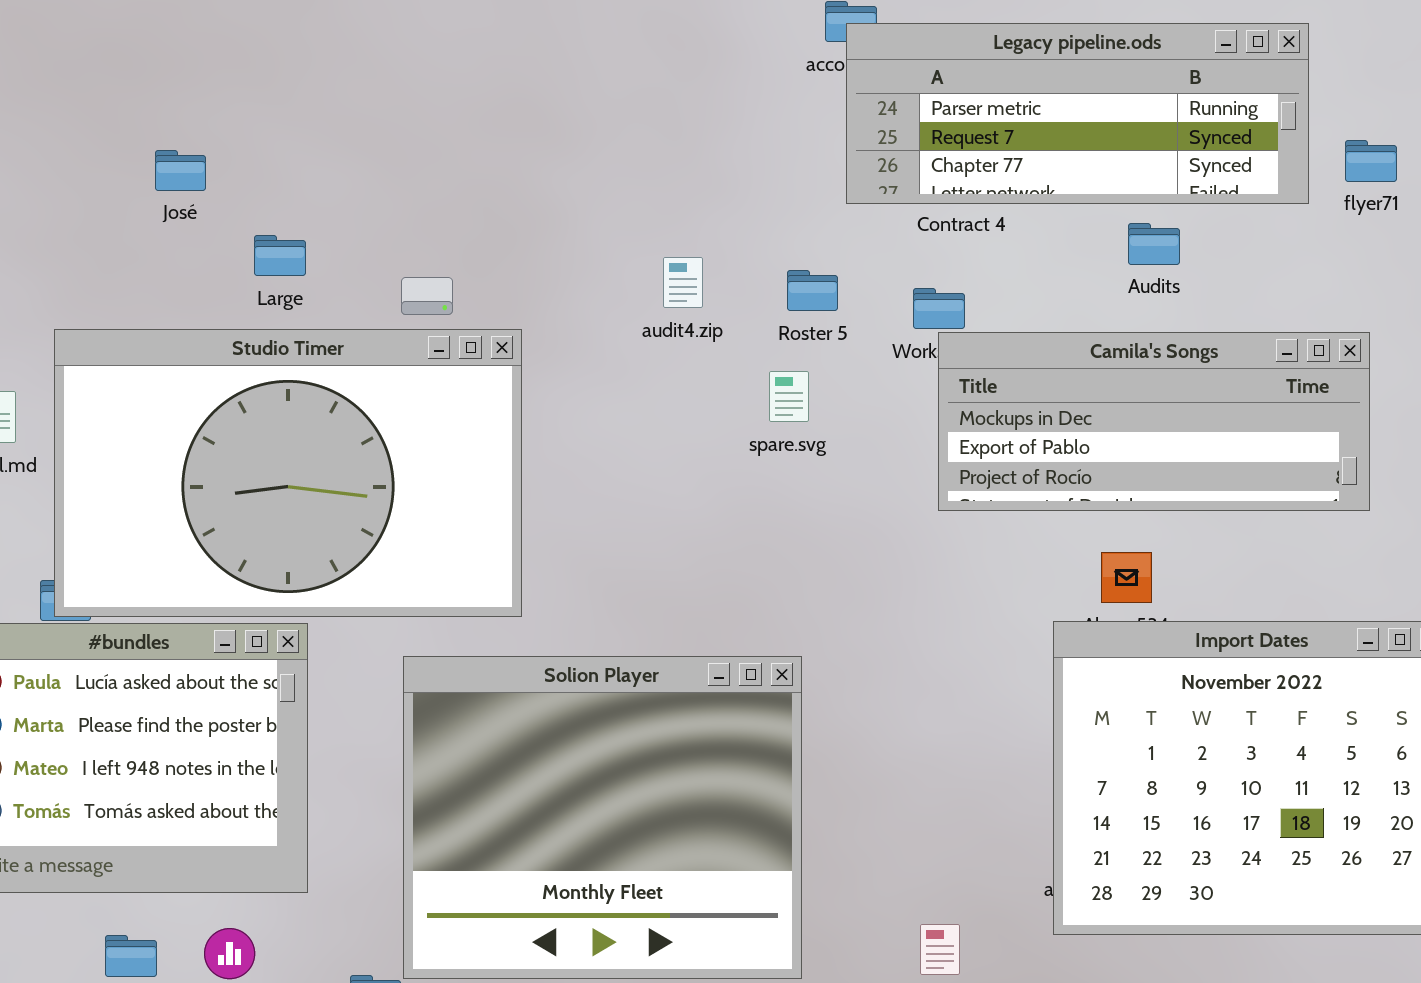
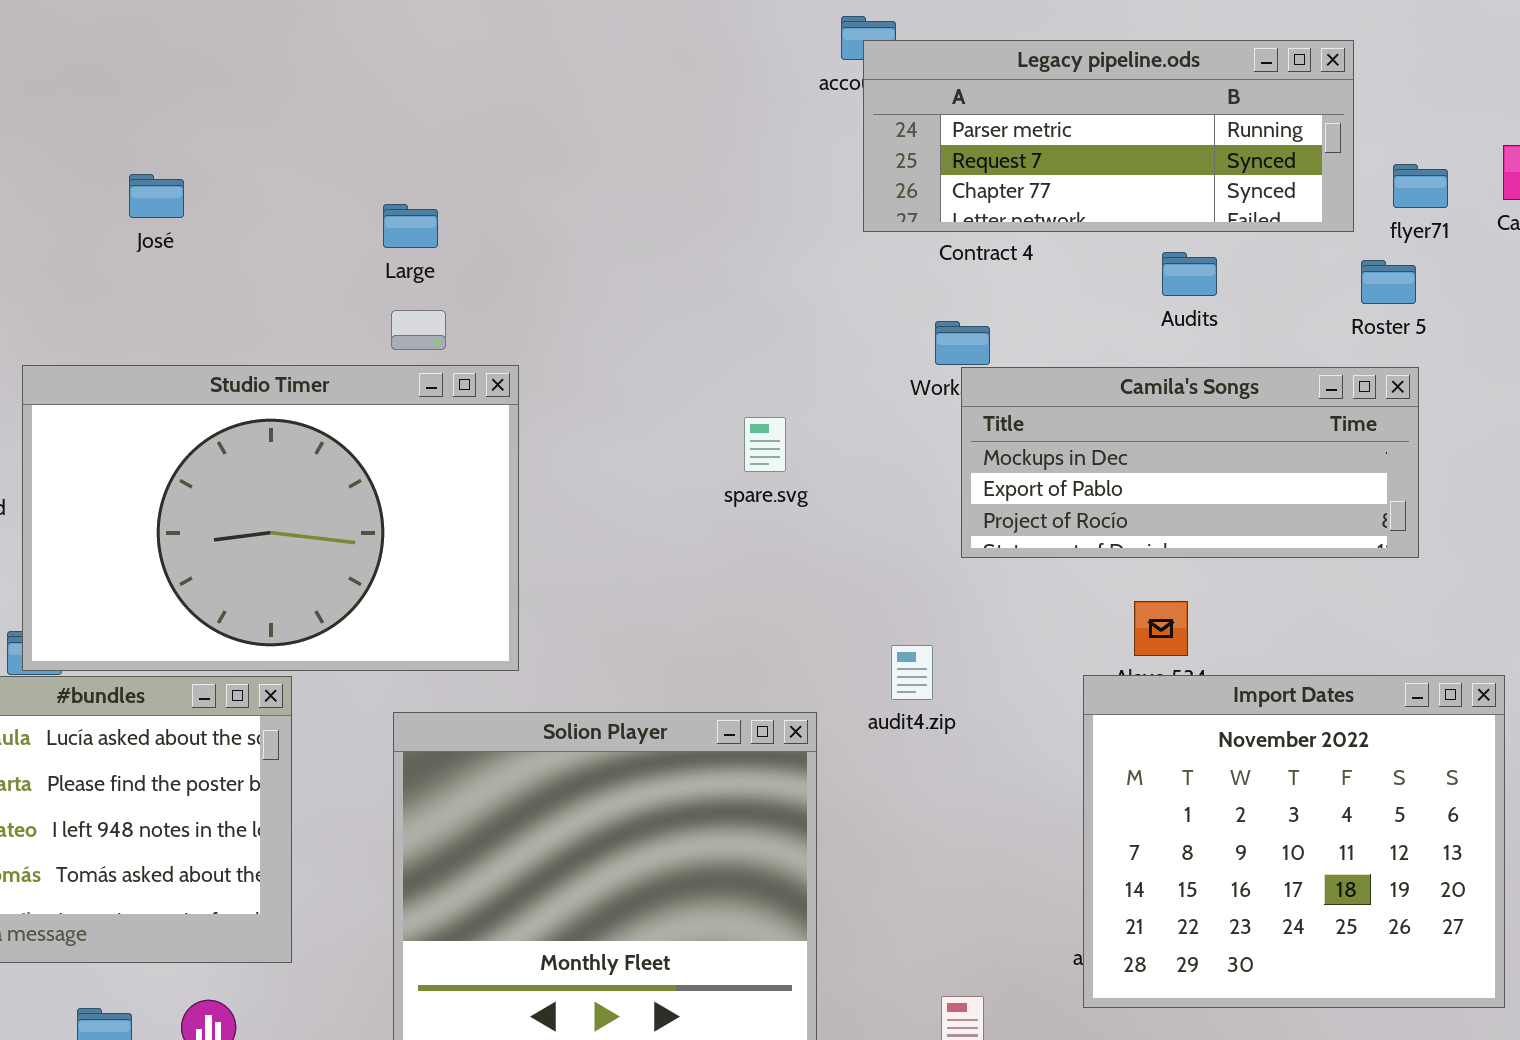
Large: [254,235,306,276] -> [383,204,438,248], moved
audit4.zip: [663,257,703,308] -> [891,645,933,700], moved
Roster 5: [787,270,838,311] -> [1361,260,1416,304], moved
spare.svg: [769,371,809,422] -> [744,417,786,472], moved

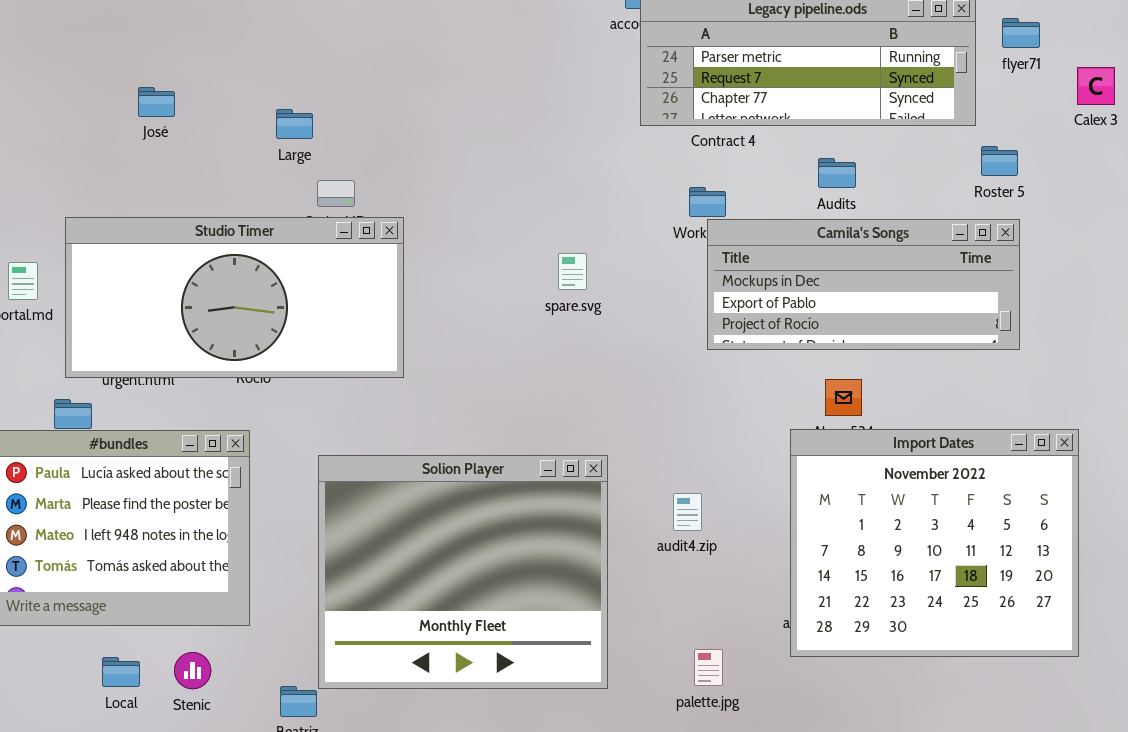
flyer71: [1393,164,1448,208] -> [1002,18,1040,48], moved
Large: [383,204,438,248] -> [276,109,313,139], moved
Audits: [1162,252,1217,296] -> [818,158,856,188], moved
Studio Timer: [22,365,519,671] -> [65,217,404,378], resized
audit4.zip: [891,645,933,700] -> [673,493,702,531], moved

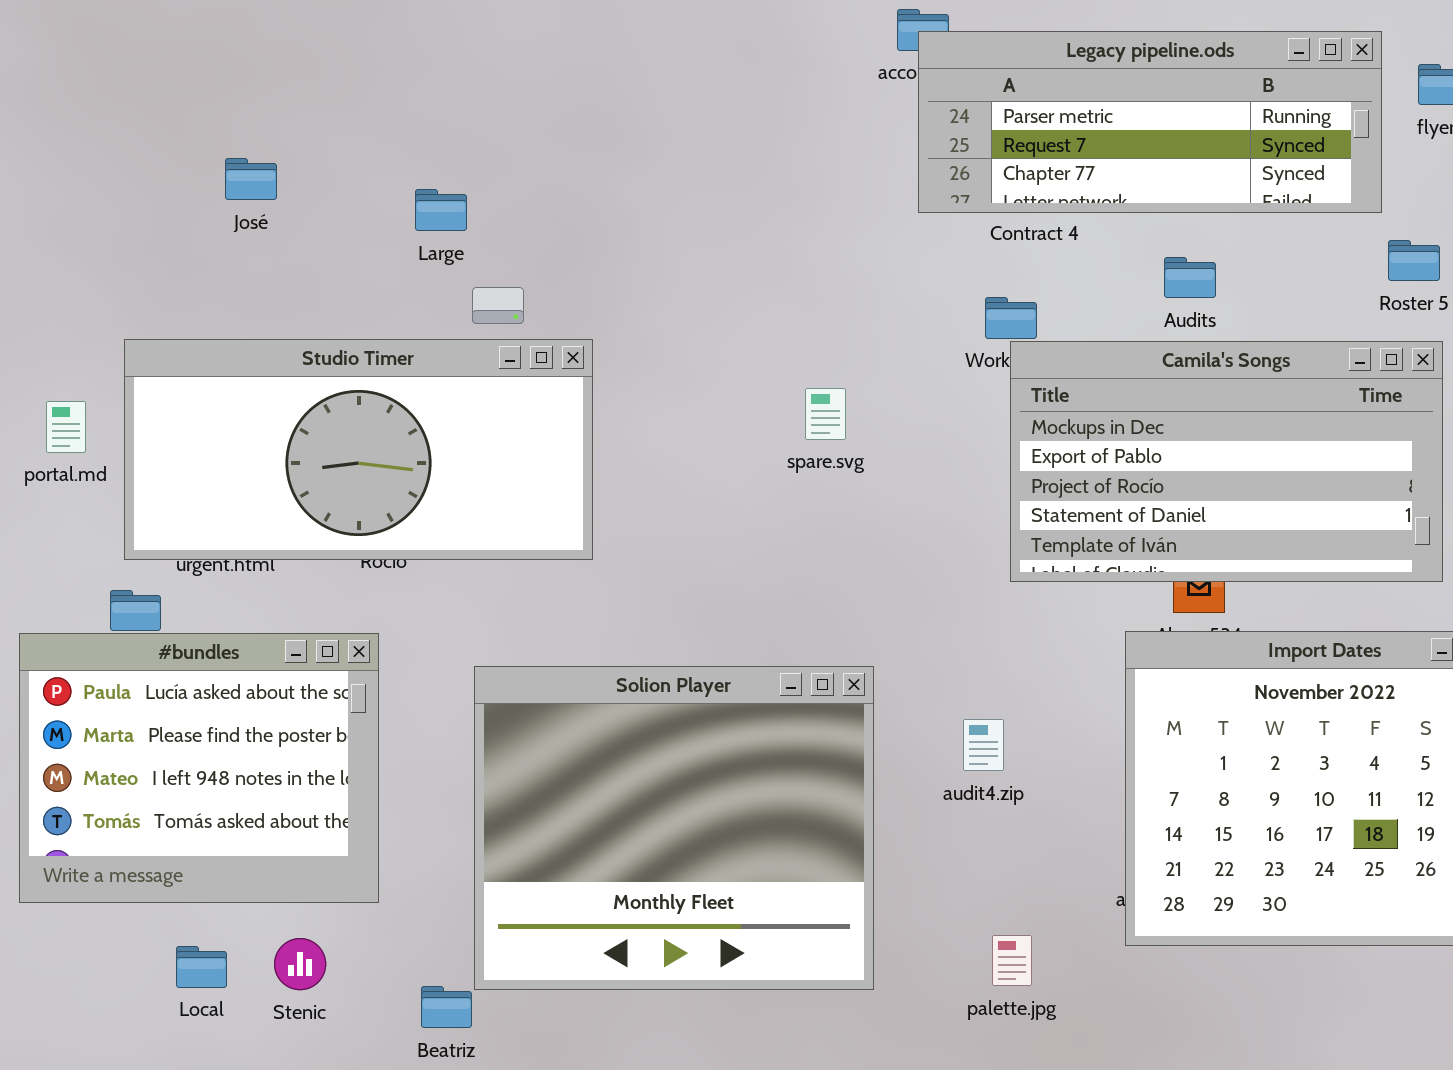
Camila's Songs: [707,219,1020,350] -> [1010,341,1443,582], resized

